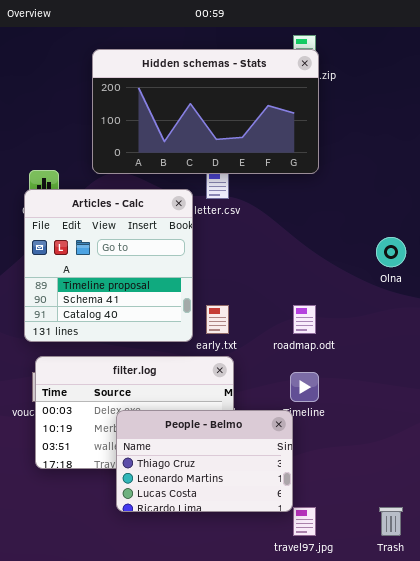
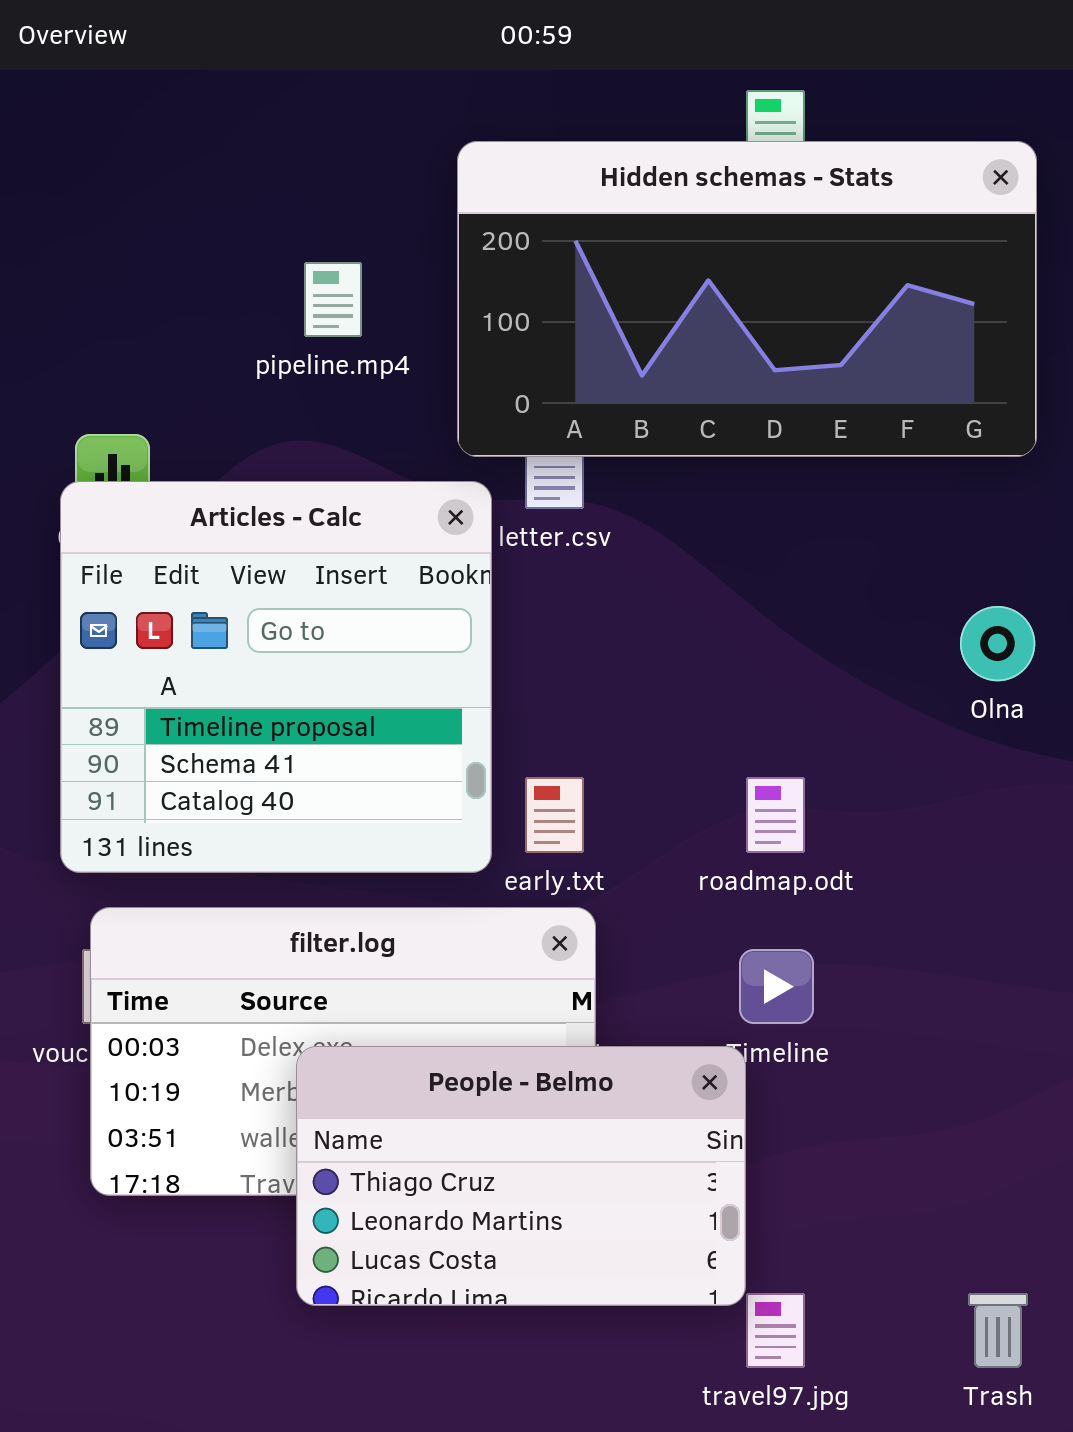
Hidden schemas - Stats: [92,49,319,174] -> [457,141,1037,457], moved

